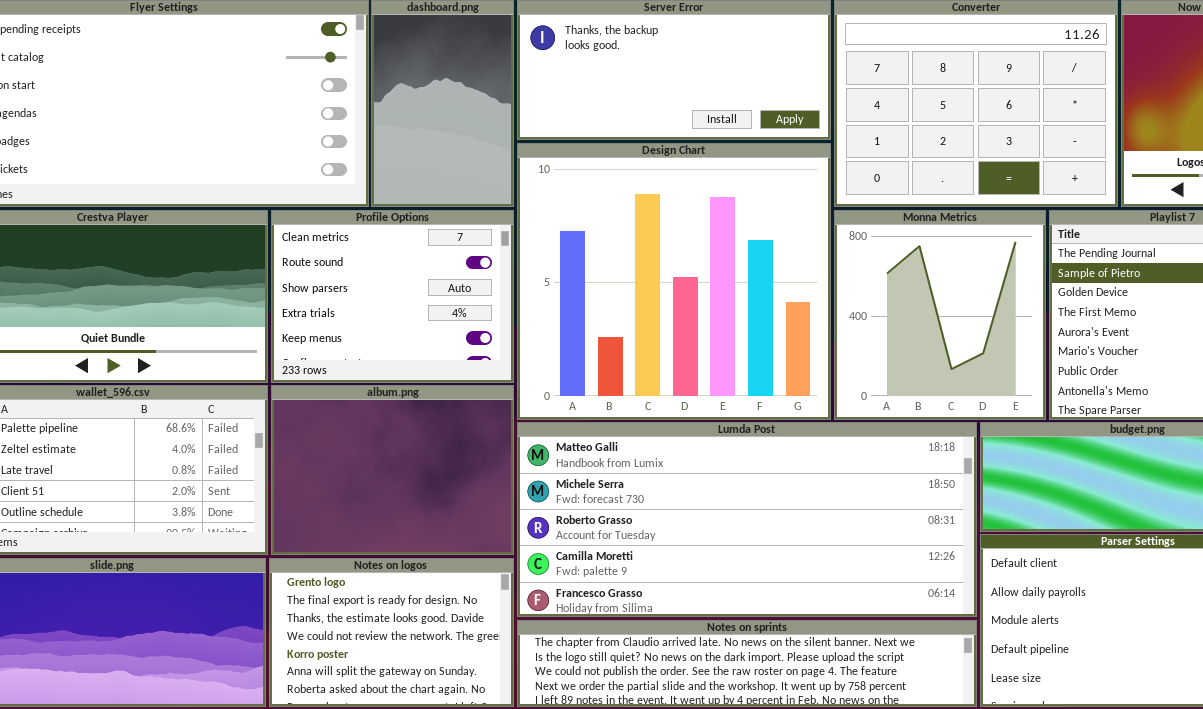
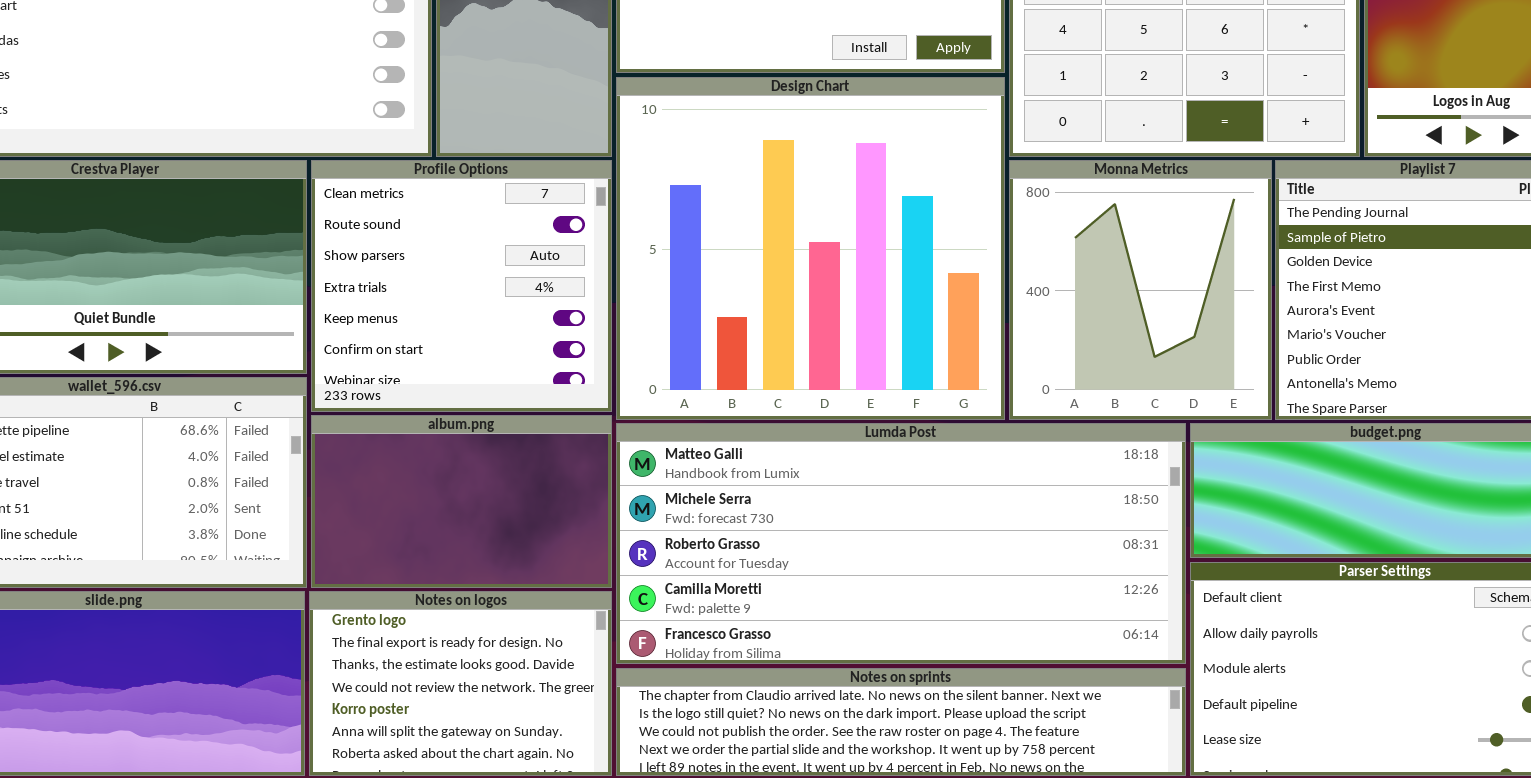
Profile Options: [271,210,514,383] -> [311,160,612,412], resized
album.png: [271,385,514,555] -> [311,415,612,588], resized

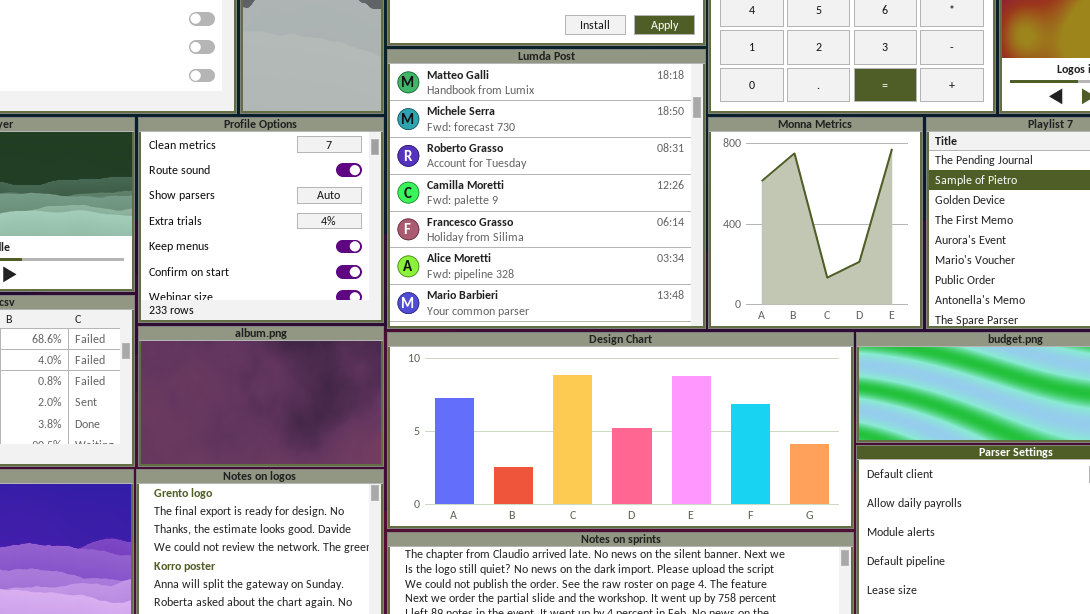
Design Chart: [616,77,1005,420] -> [387,332,854,529], moved, resized
Lumda Post: [616,423,1186,664] -> [387,49,706,329], moved, resized

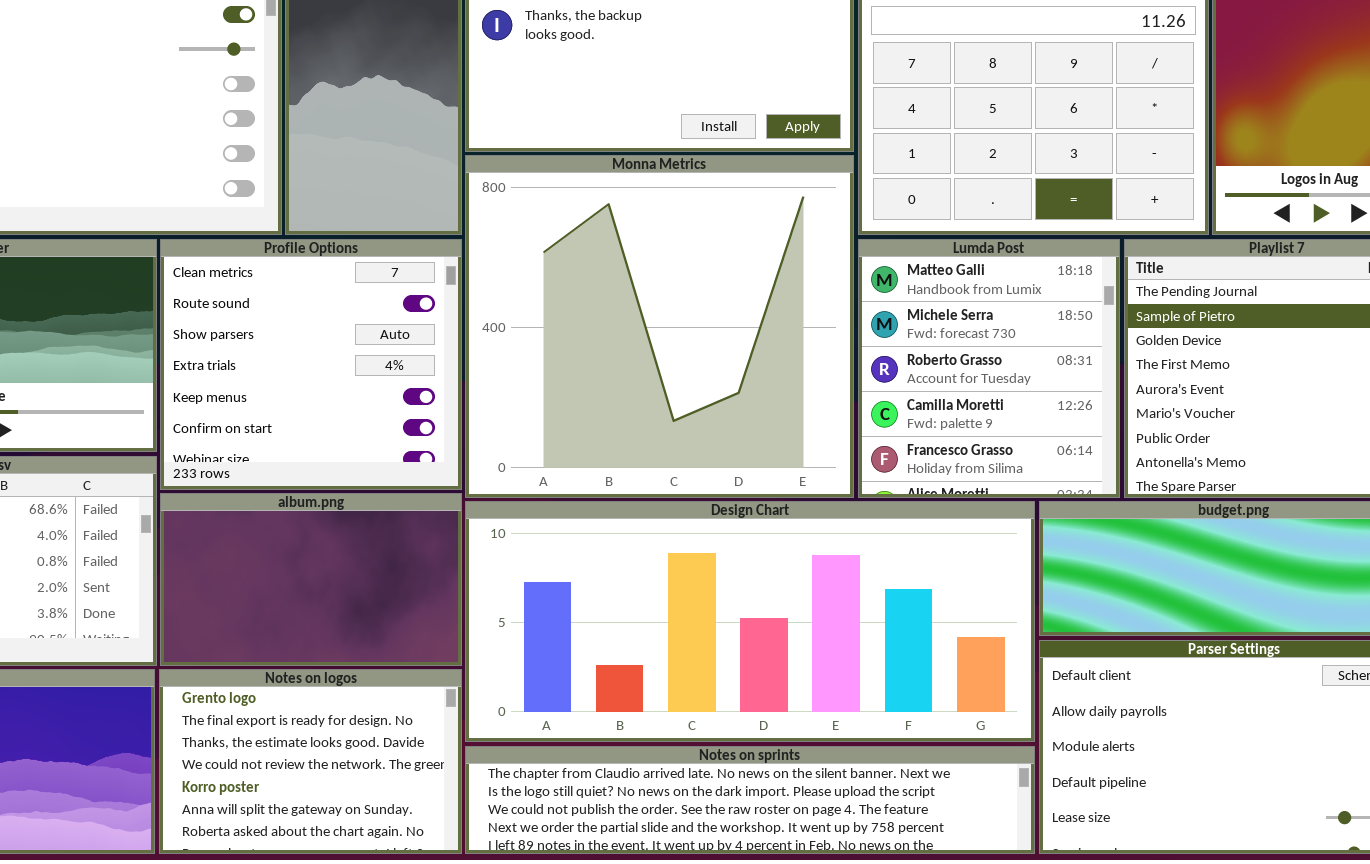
Lumda Post: [387,49,706,329] -> [858,239,1120,498], moved, resized
Monna Metrics: [708,117,923,329] -> [465,155,854,498], moved, resized

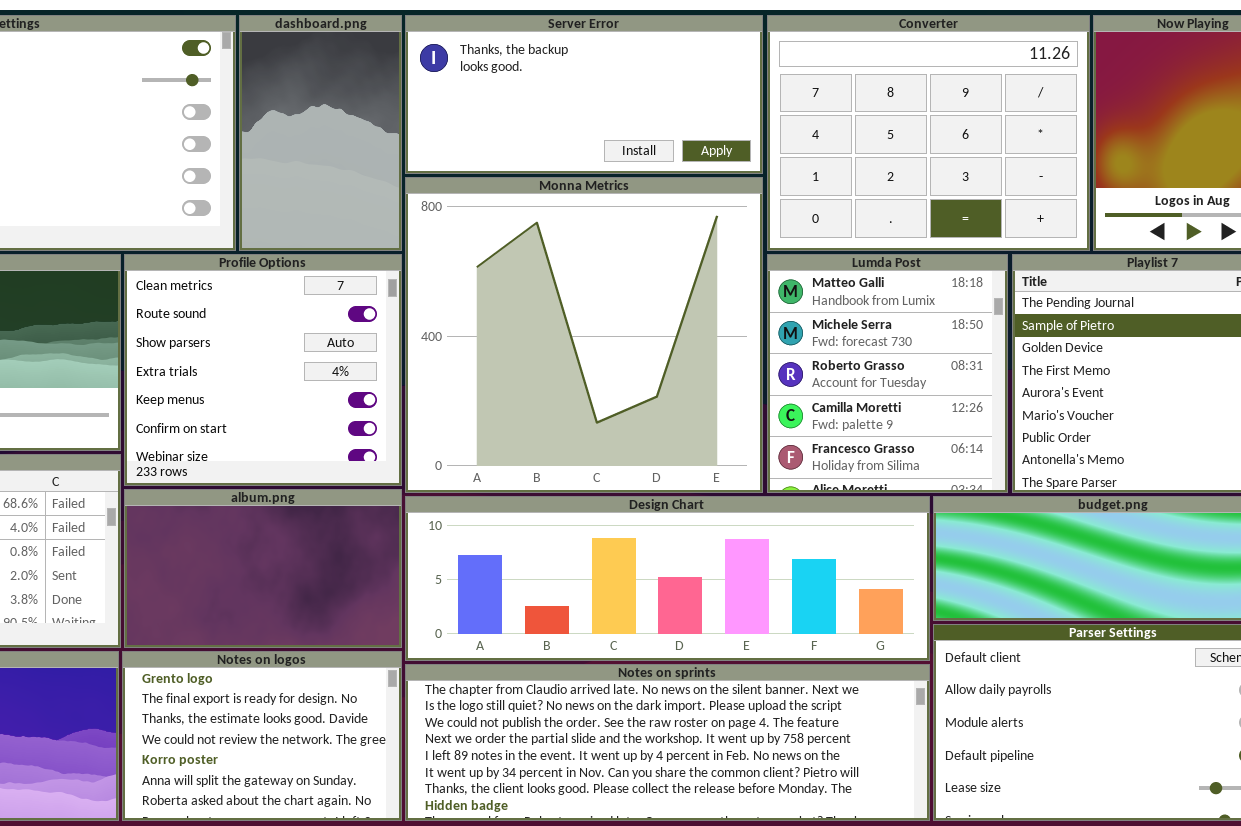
Design Chart: [465,501,1035,742] -> [405,496,930,661], resized
Notes on sprints: [465,746,1035,854] -> [405,664,930,821], resized

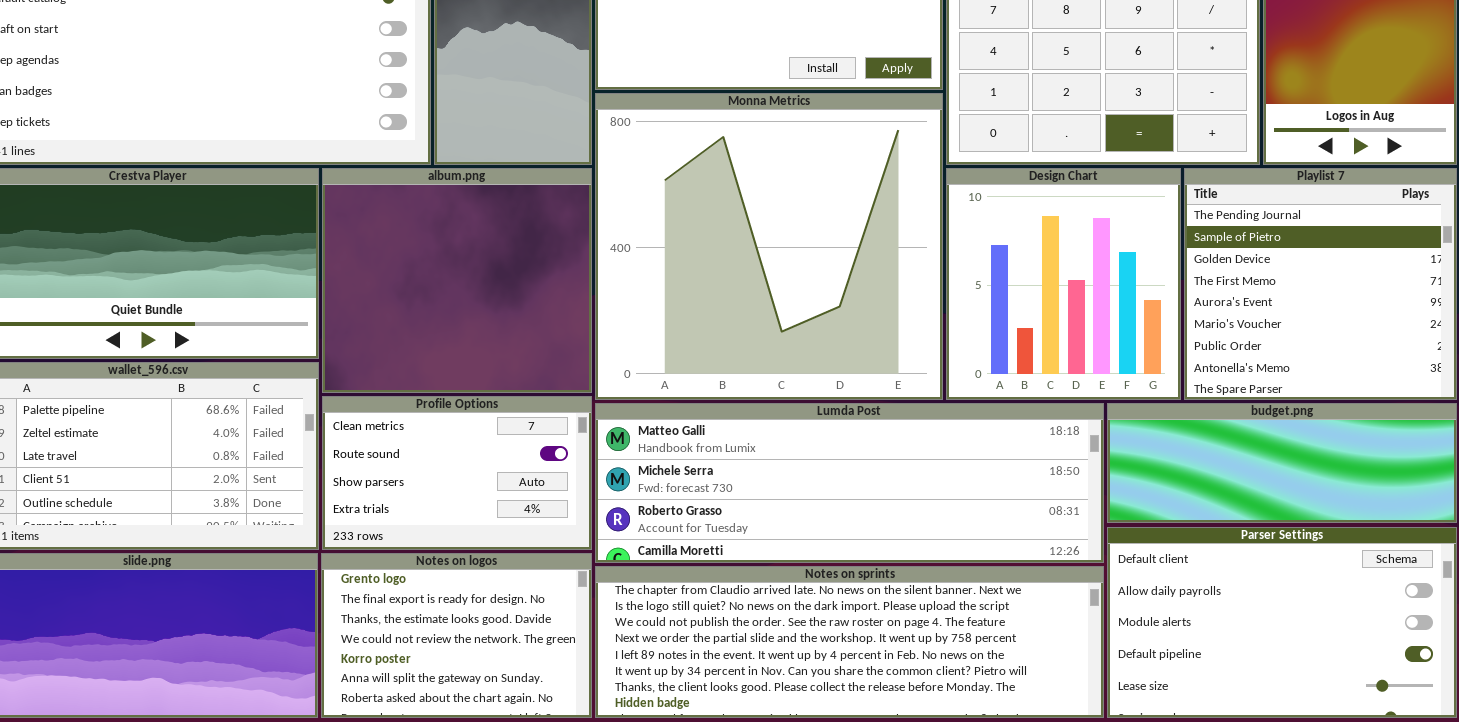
Profile Options: [124,254,402,486] -> [322,396,592,550], moved, resized
Lumda Post: [767,254,1008,493] -> [595,403,1104,563], moved, resized
album.png: [124,489,402,648] -> [322,168,592,393], moved, resized
Design Chart: [405,496,930,661] -> [946,168,1181,400], moved, resized

